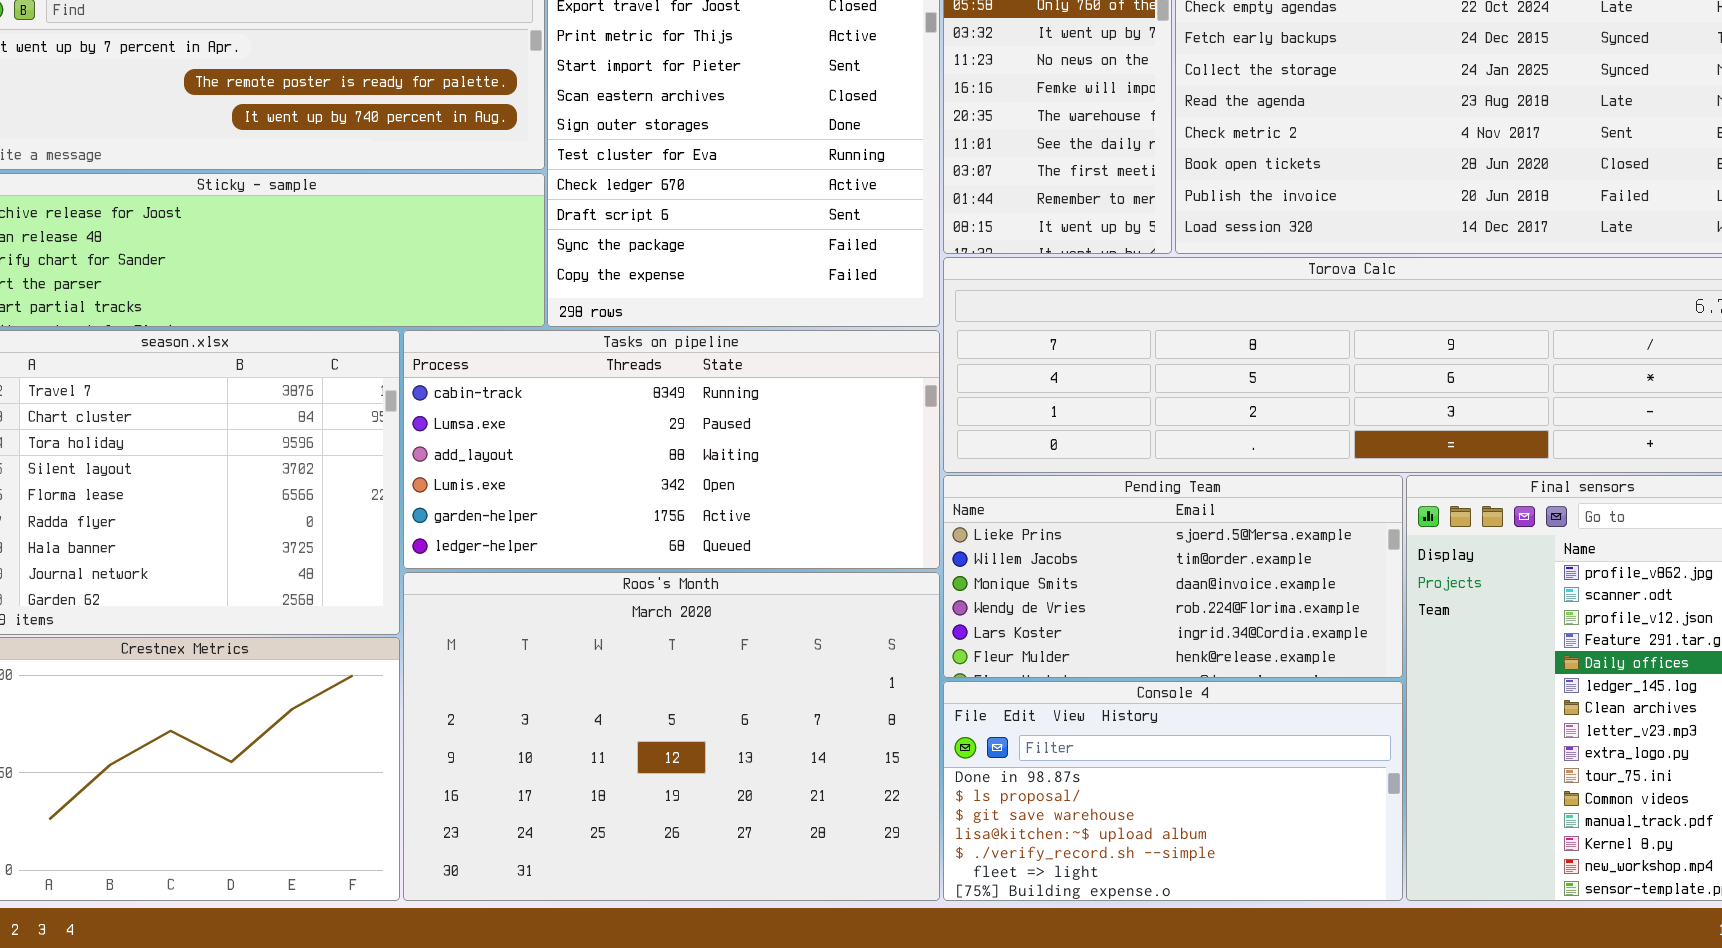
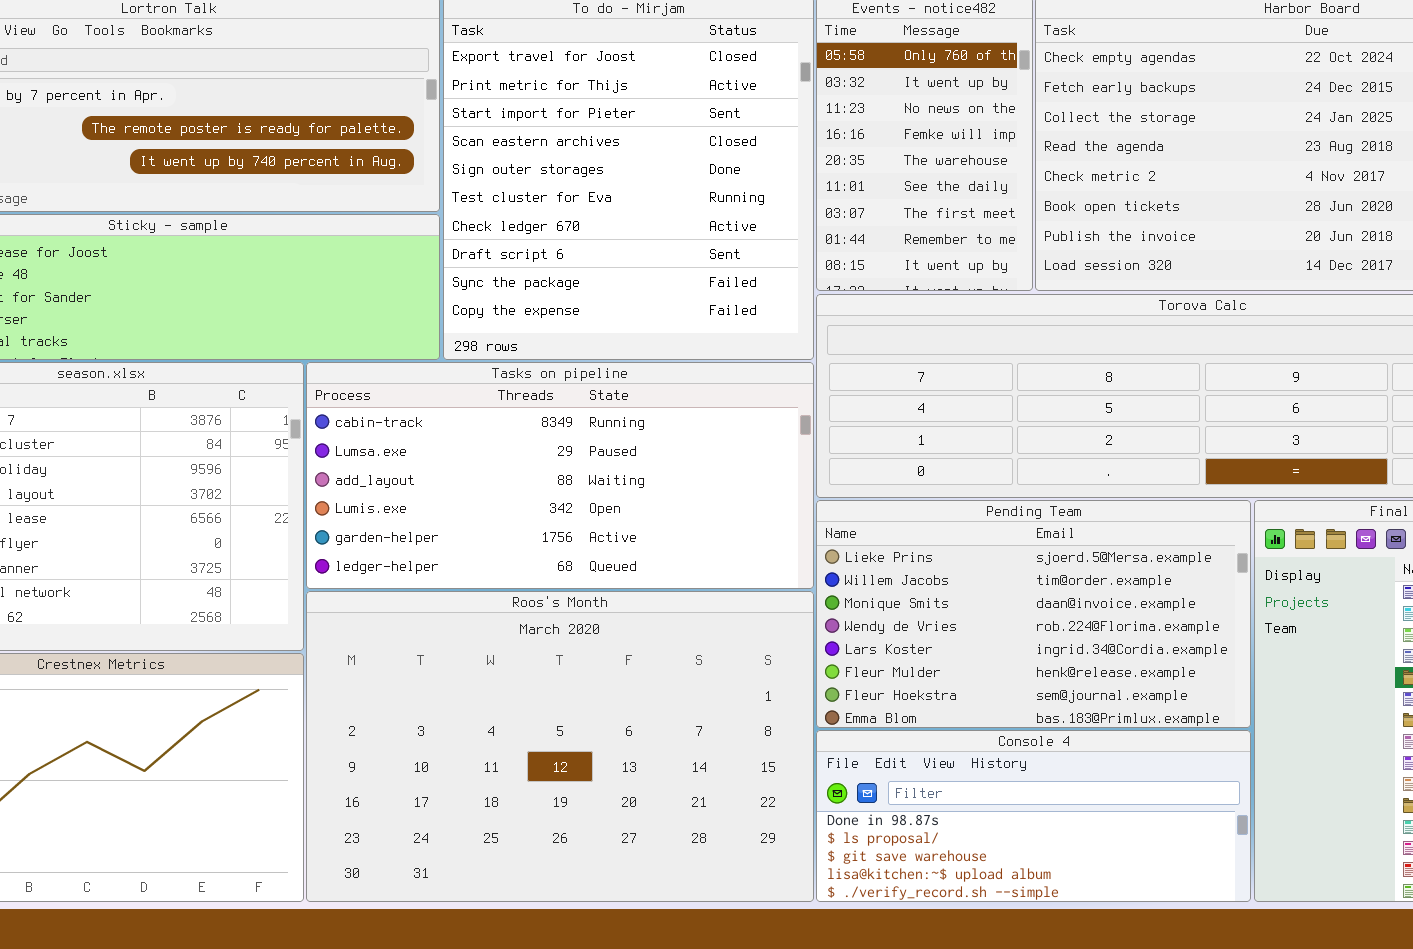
Pending Team: [943,475,1403,678] -> [816,500,1251,728], resized
Console 4: [943,681,1403,901] -> [816,730,1251,902], resized

